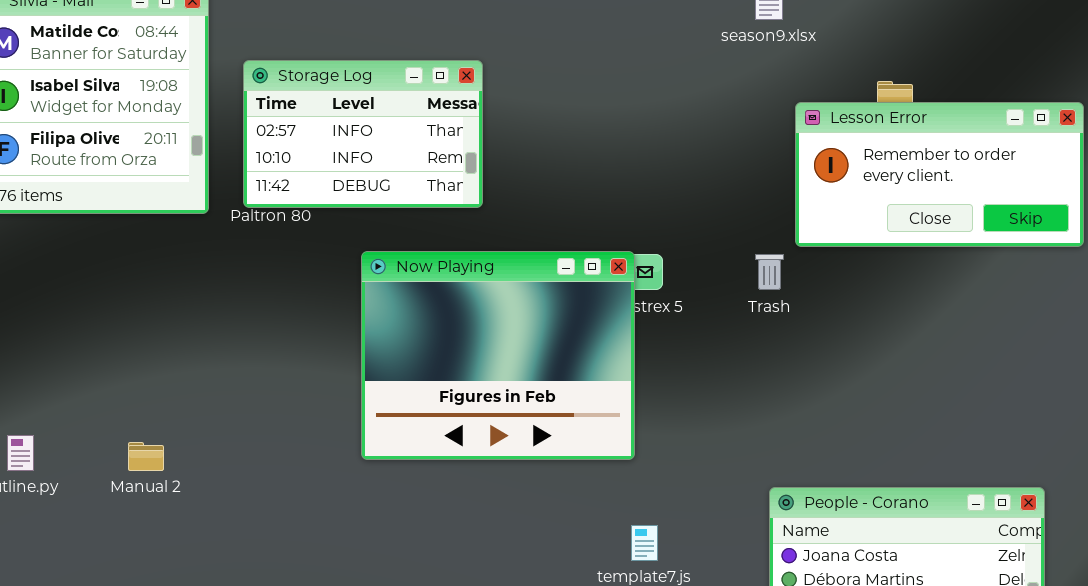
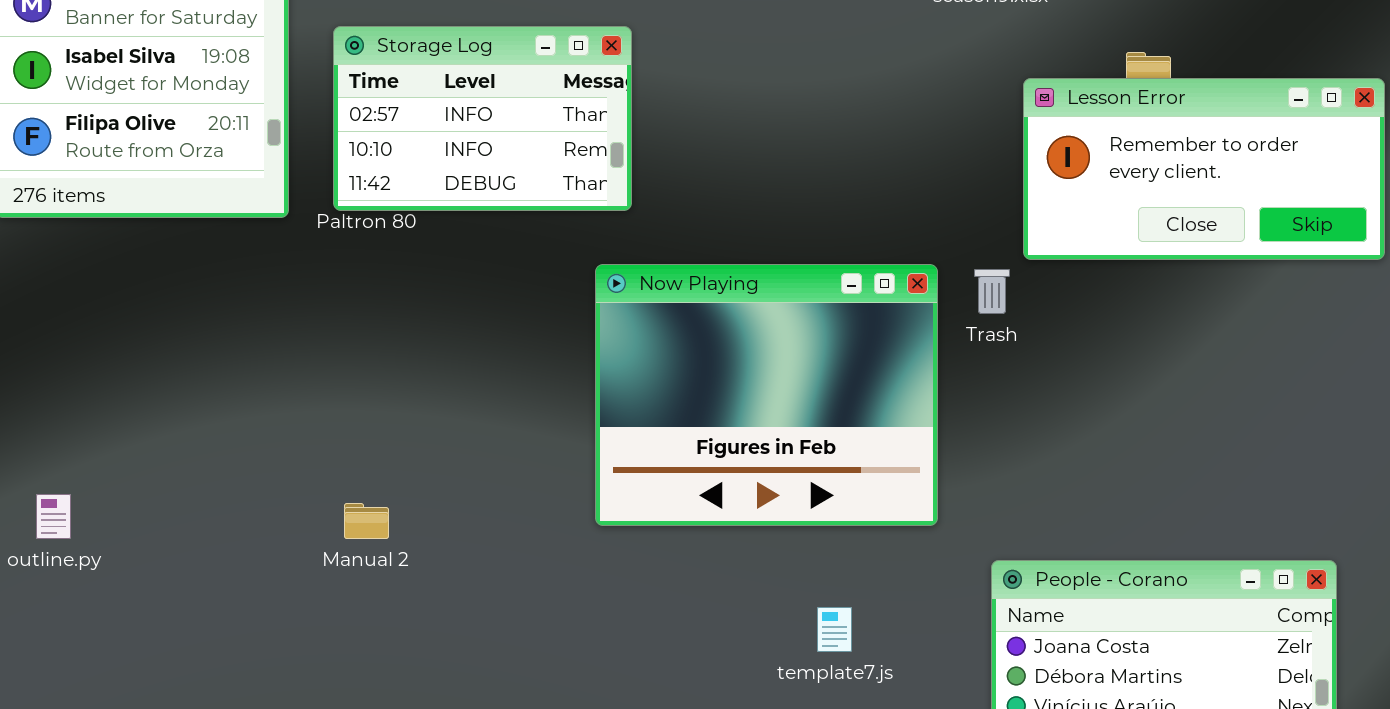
Now Playing: [361,251,635,460] -> [595,264,938,526], moved
Manual 2: [128,442,164,471] -> [344,503,389,539], moved

